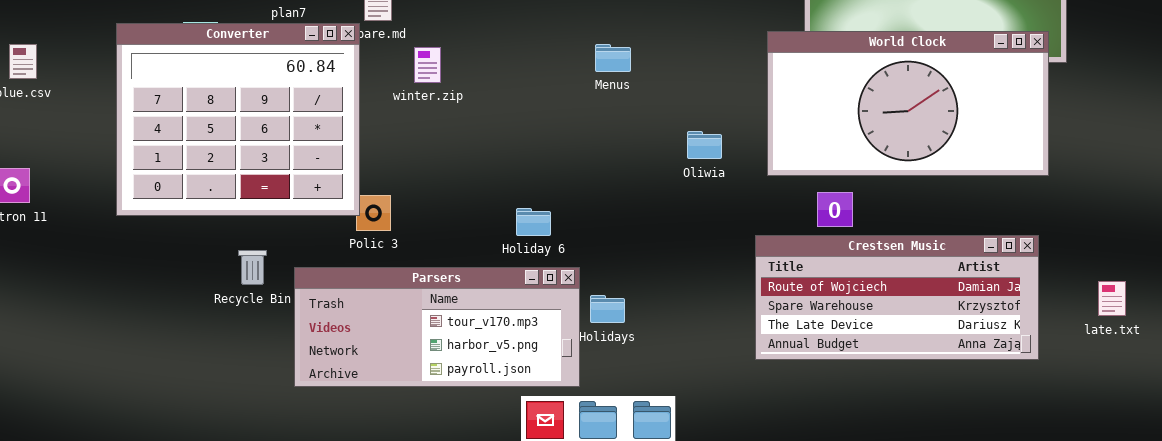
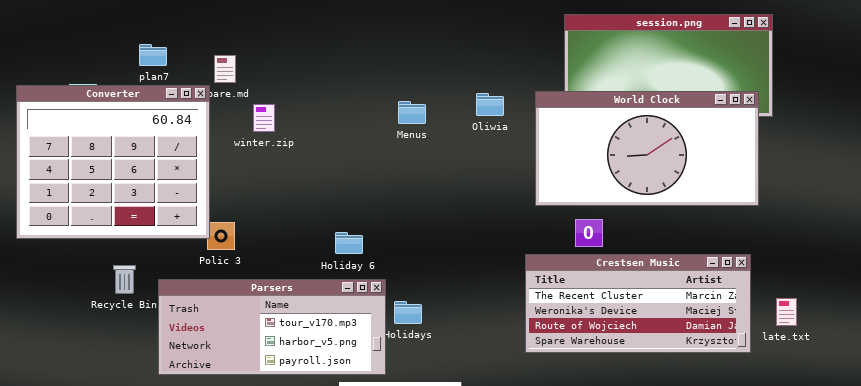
Oliwia: [687,131,722,159] -> [476,93,504,116], moved
Crestsen Music: [755,235,1039,360] -> [525,254,751,353], scrolled up 2 rows
late.txt: [1098,281,1126,316] -> [776,298,797,326], moved

